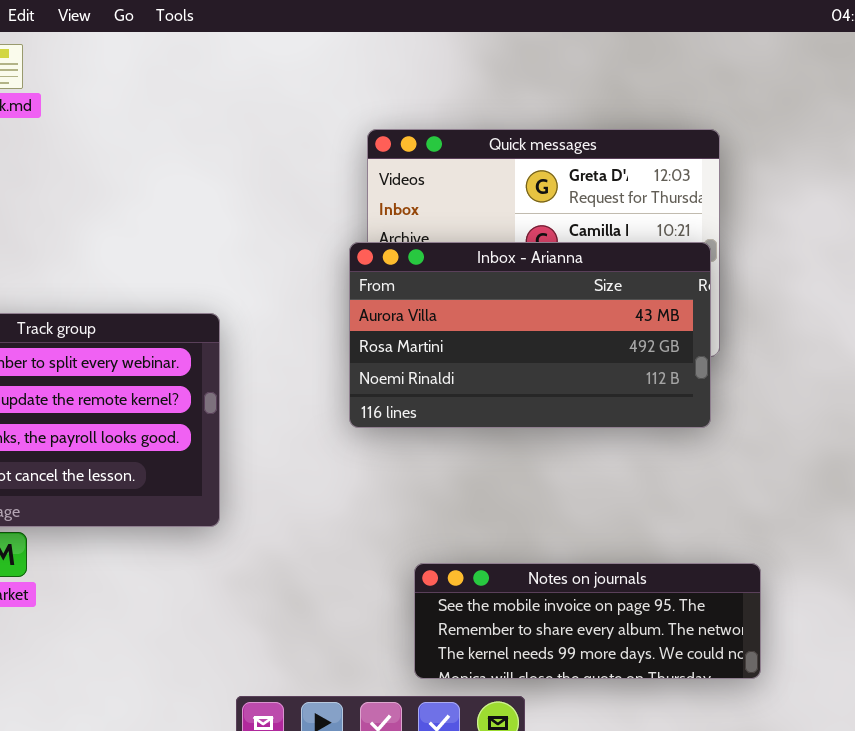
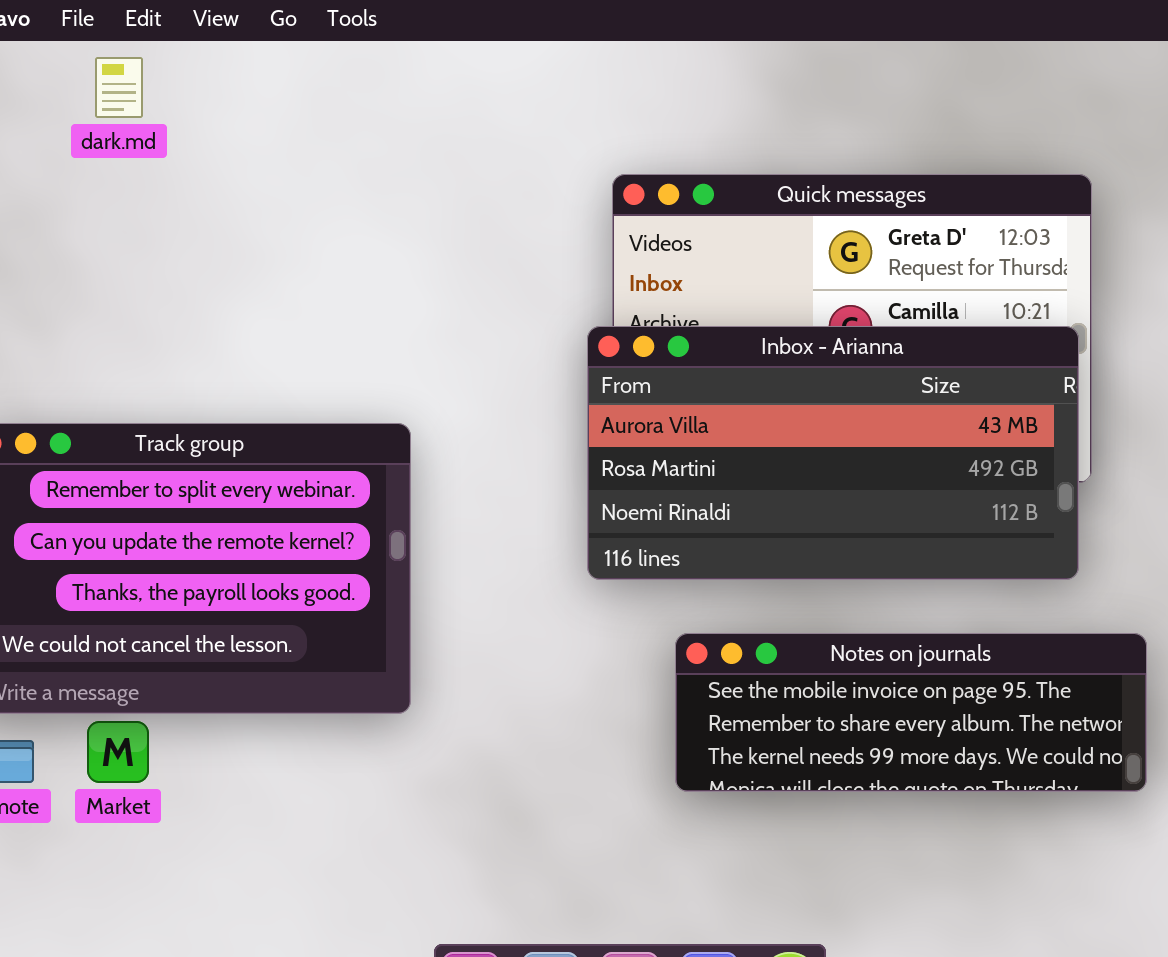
Notes on journals: [414,563,761,679] -> [675,633,1147,792], moved

